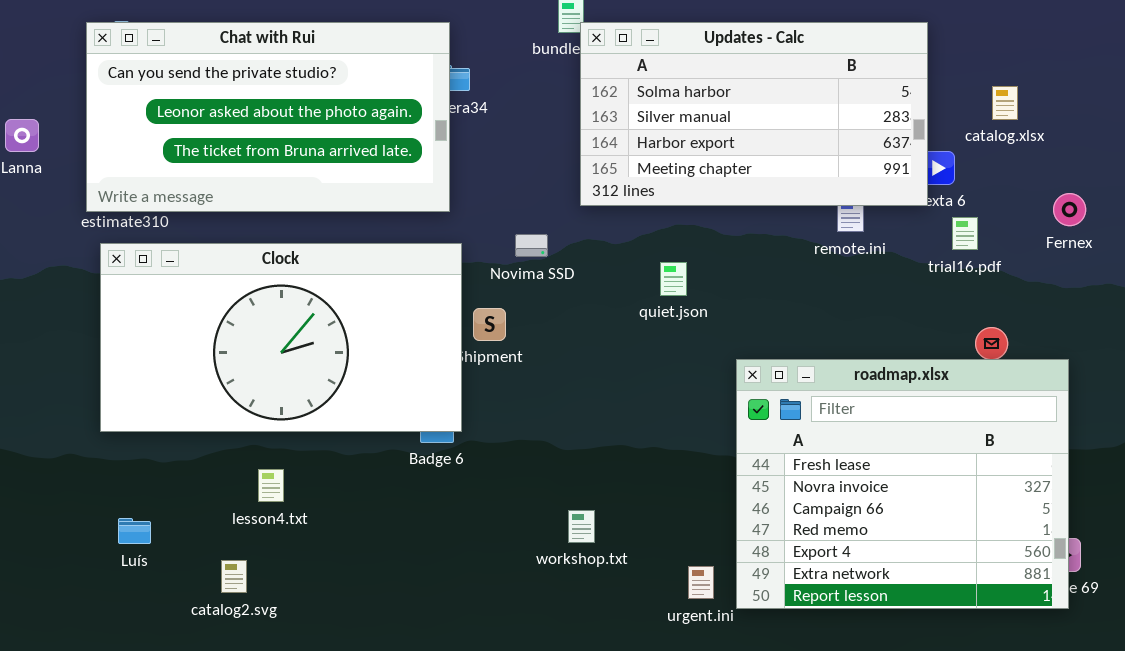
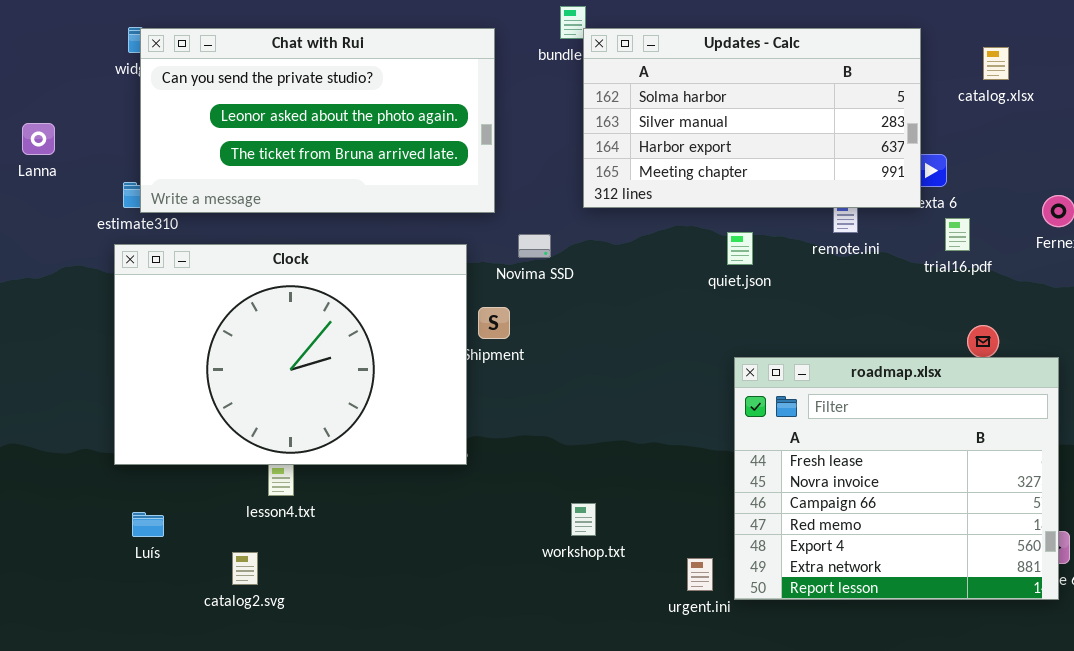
Chat with Rui: [86,22,450,212] -> [140,28,495,213], moved
catalog.xlsx: [992,86,1018,120] -> [983,47,1009,80], moved
Clock: [100,243,462,432] -> [114,244,467,465], resized
quiet.json: [660,262,687,296] -> [727,232,753,265], moved

